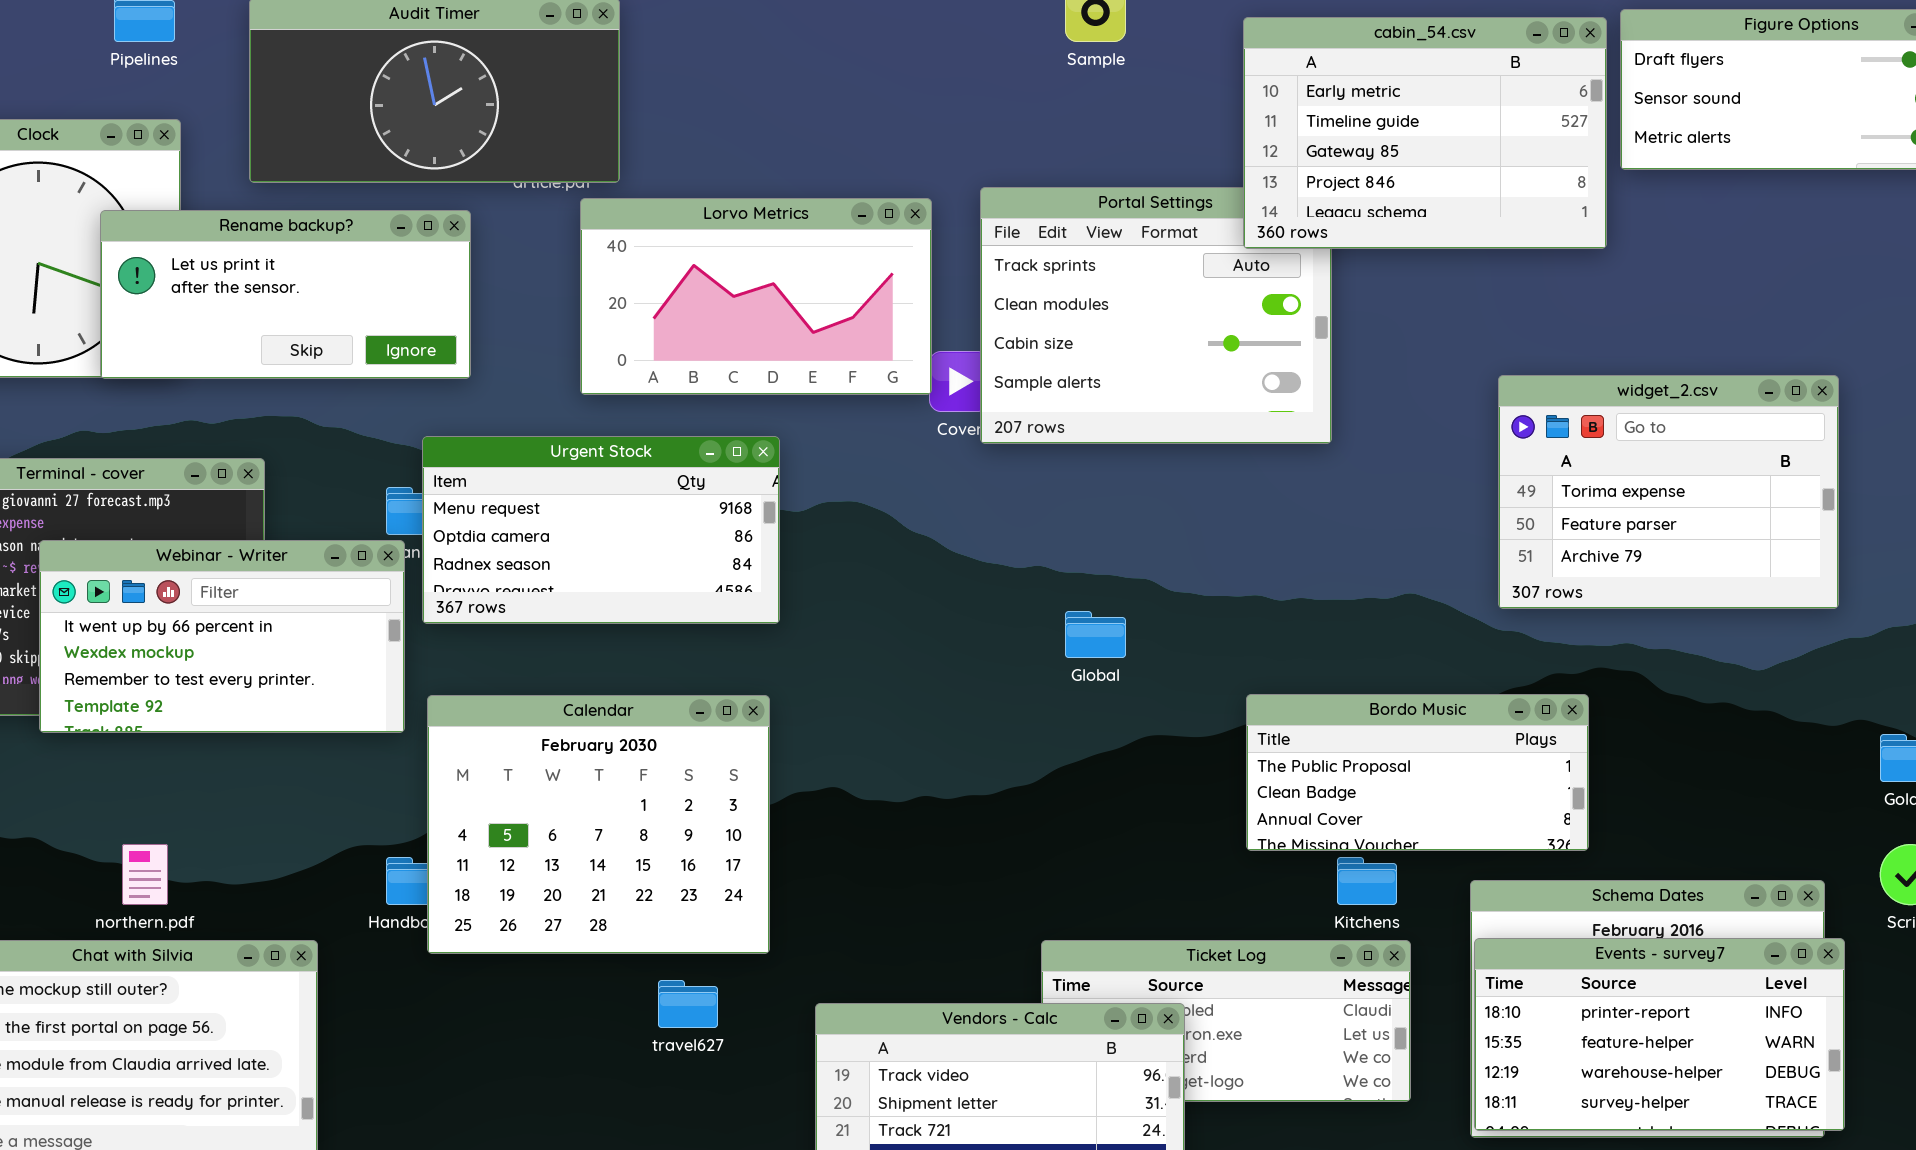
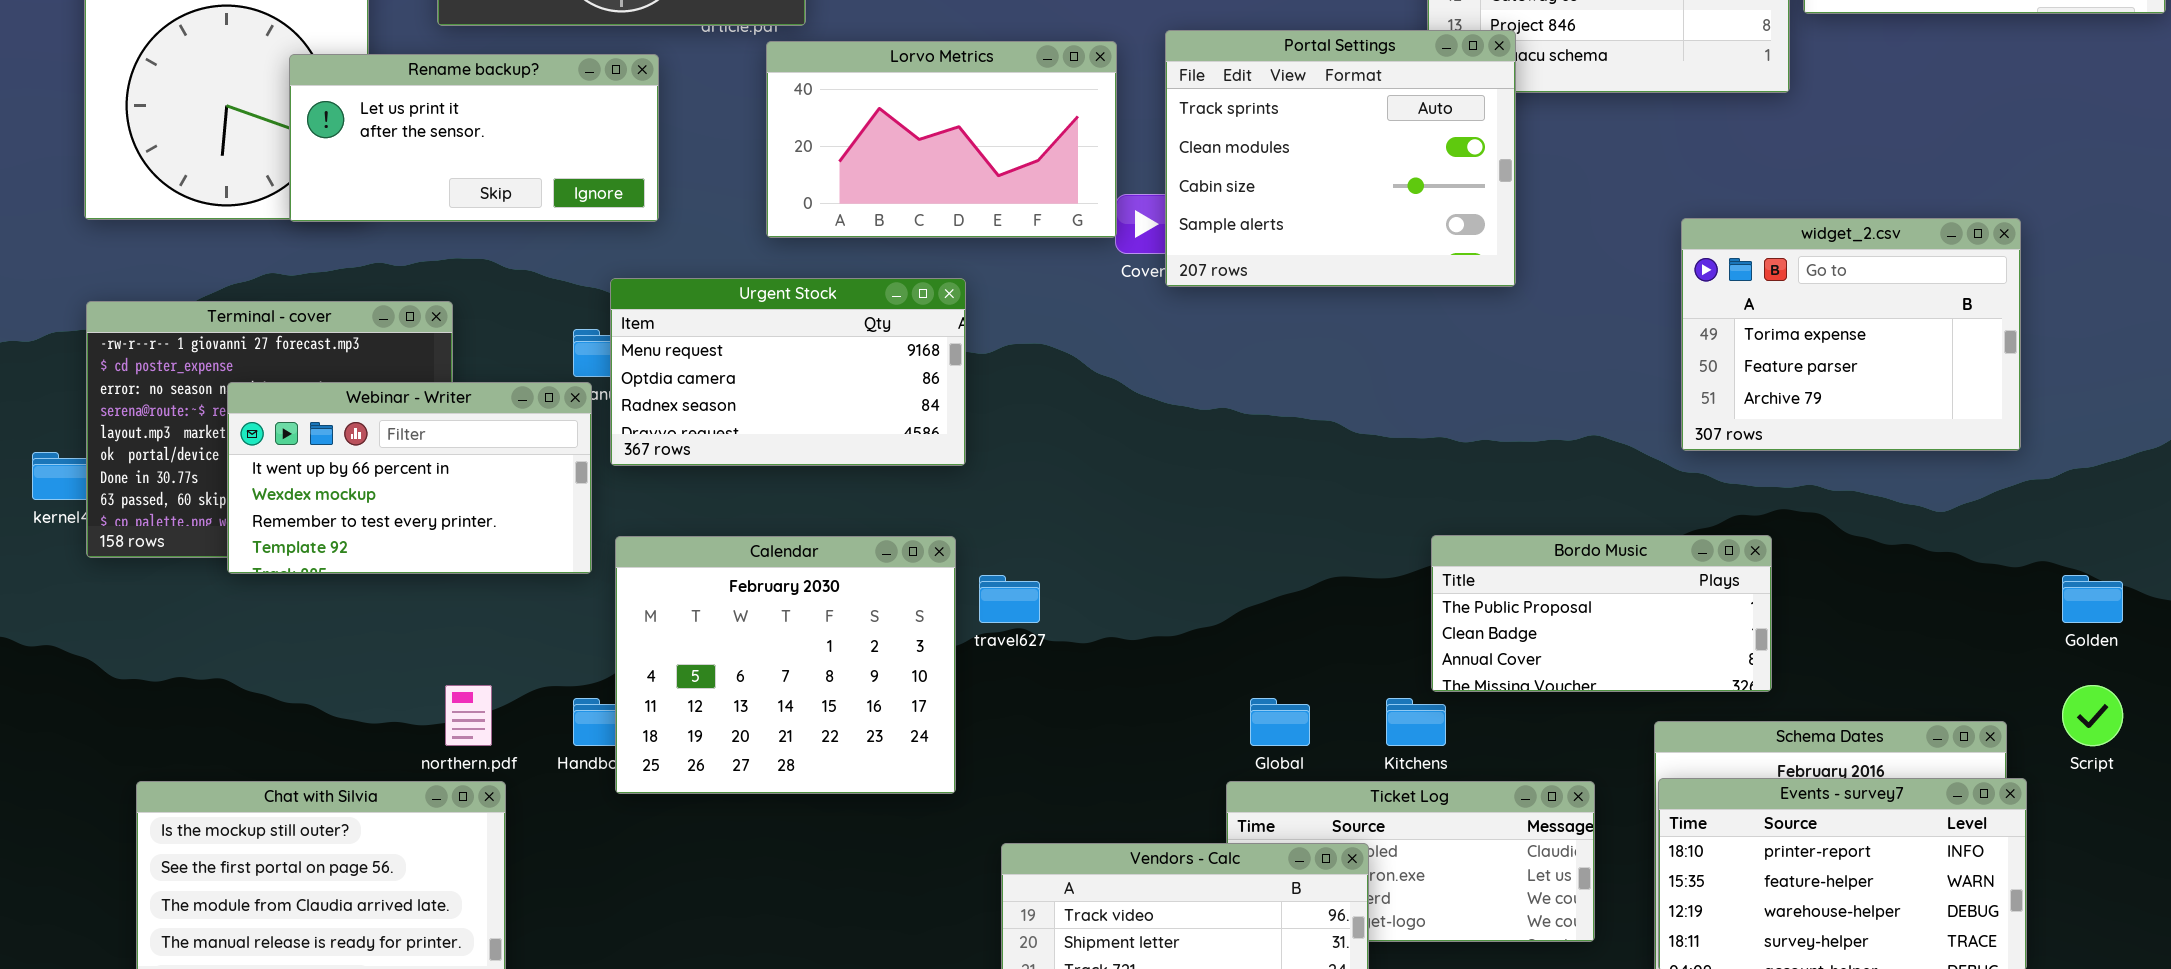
Portal Settings: [980,187,1332,444] -> [1165,30,1516,287], raised
Global: [1065,611,1126,658] -> [1250,698,1310,746], moved
northern.pdf: [122,844,168,905] -> [445,685,492,746], moved
Kitchens: [1337,857,1397,905] -> [1386,698,1446,746], moved
travel627: [658,980,718,1028] -> [979,575,1040,623], moved

